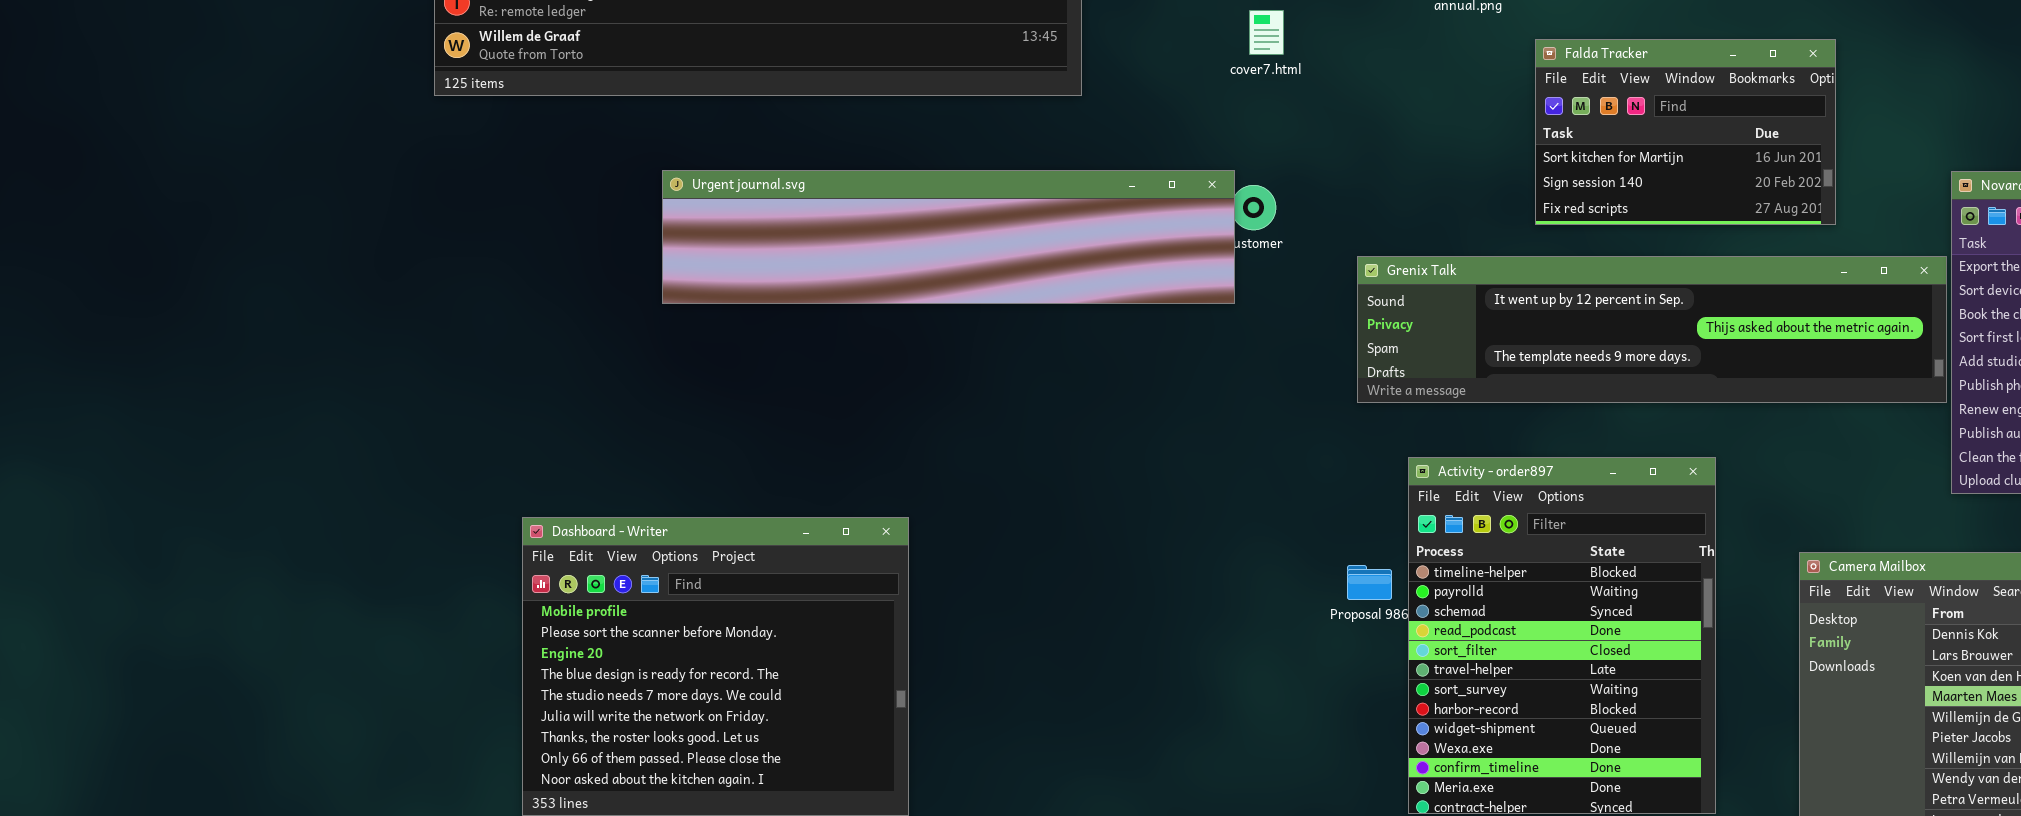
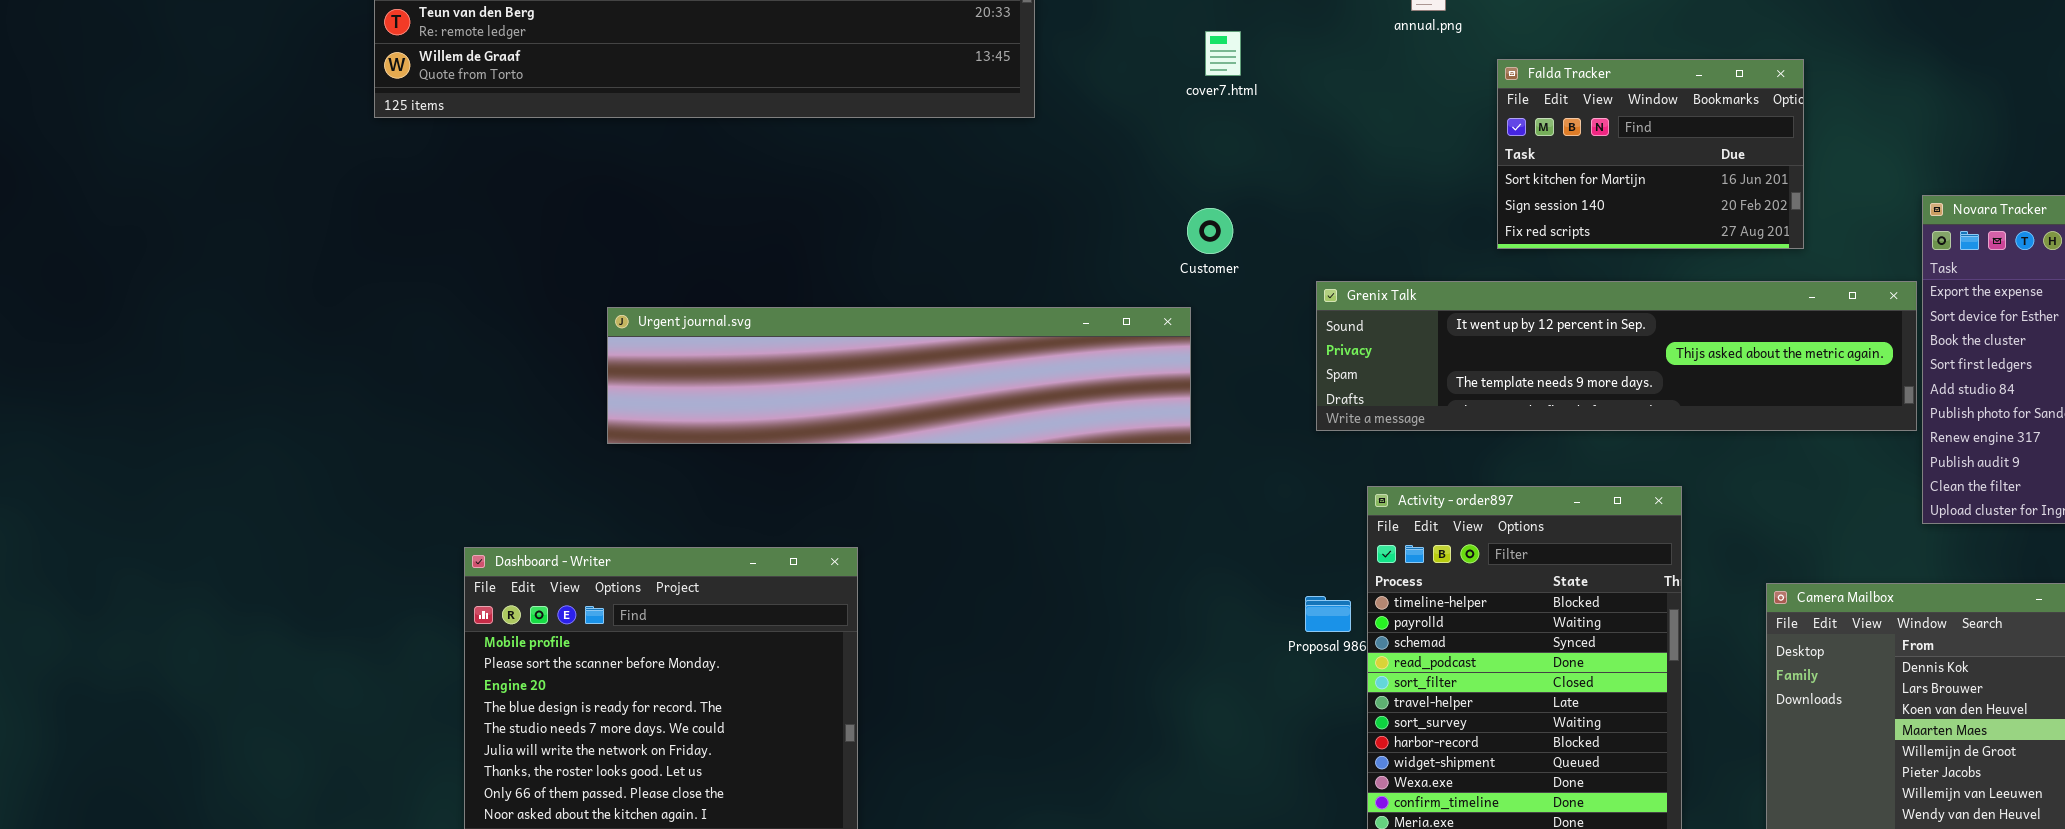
Urgent journal.svg: [662,170,1235,304] -> [607,307,1191,444], moved

